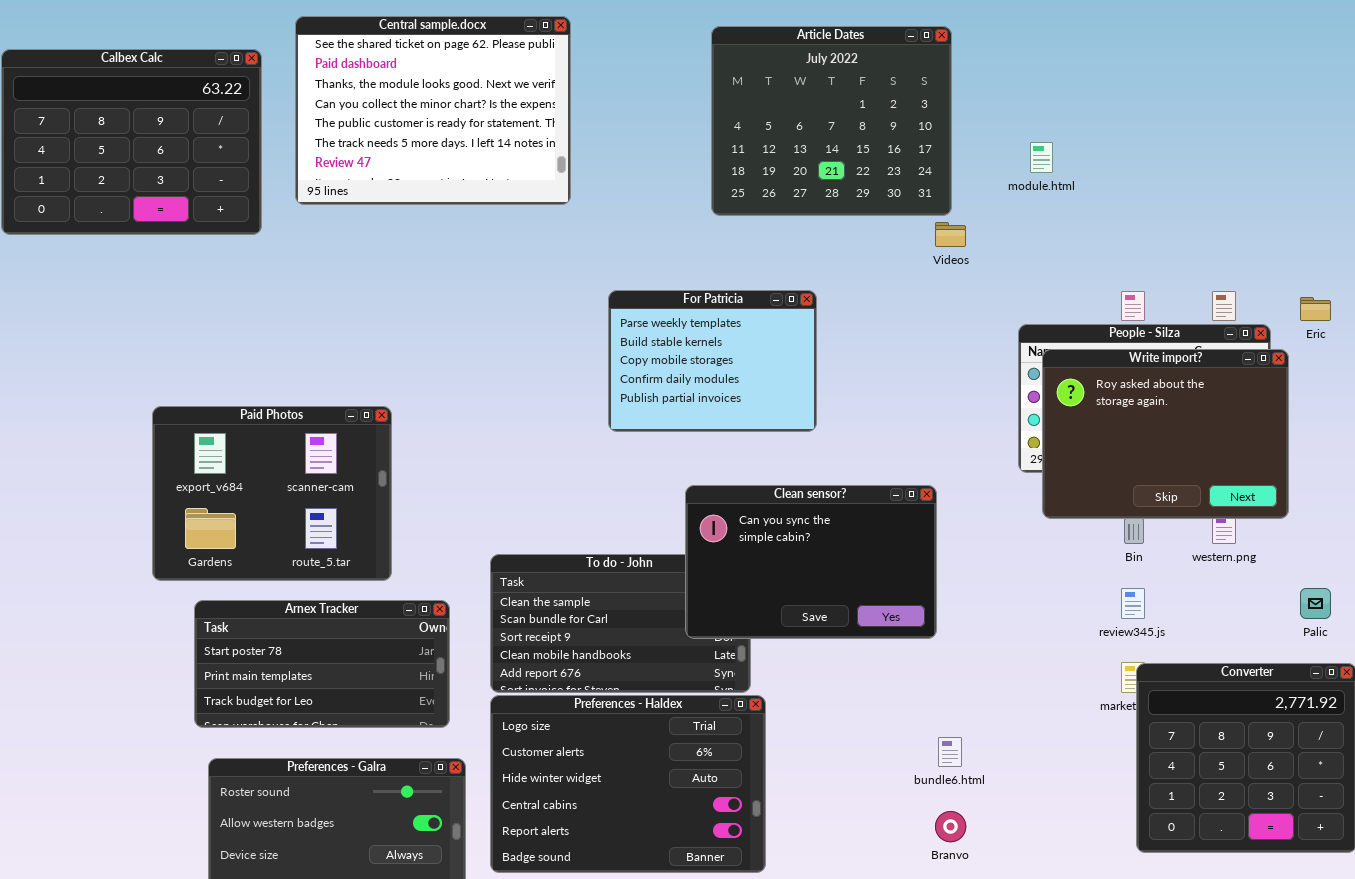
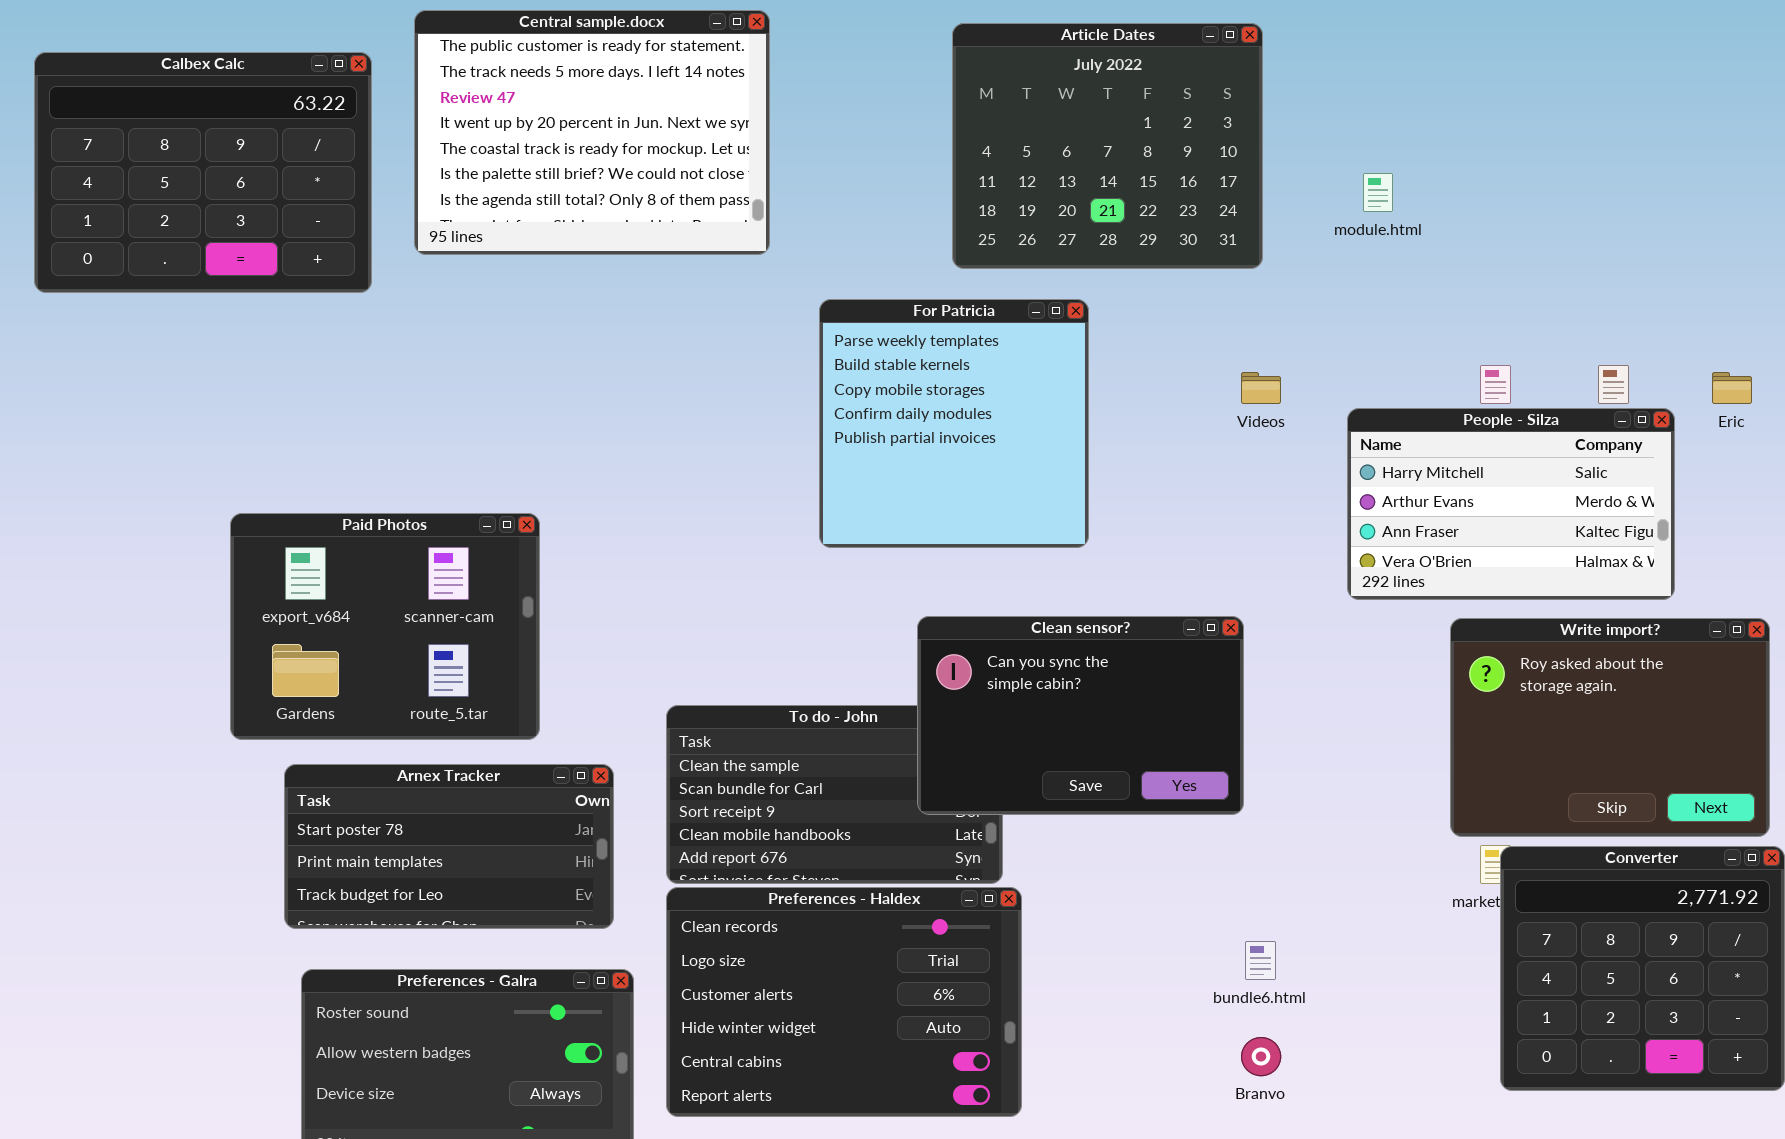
Central sample.docx: [295,16,571,205] -> [414,10,770,255], scrolled down 4 rows
Videos: [935,222,966,247] -> [1241,372,1281,404], moved
For Patricia: [608,290,817,432] -> [819,299,1089,548], resized
Write import?: [1042,349,1289,519] -> [1450,618,1770,837], moved
Preferences - Haldex: [490,695,766,873] -> [666,887,1022,1117], scrolled up 1 row

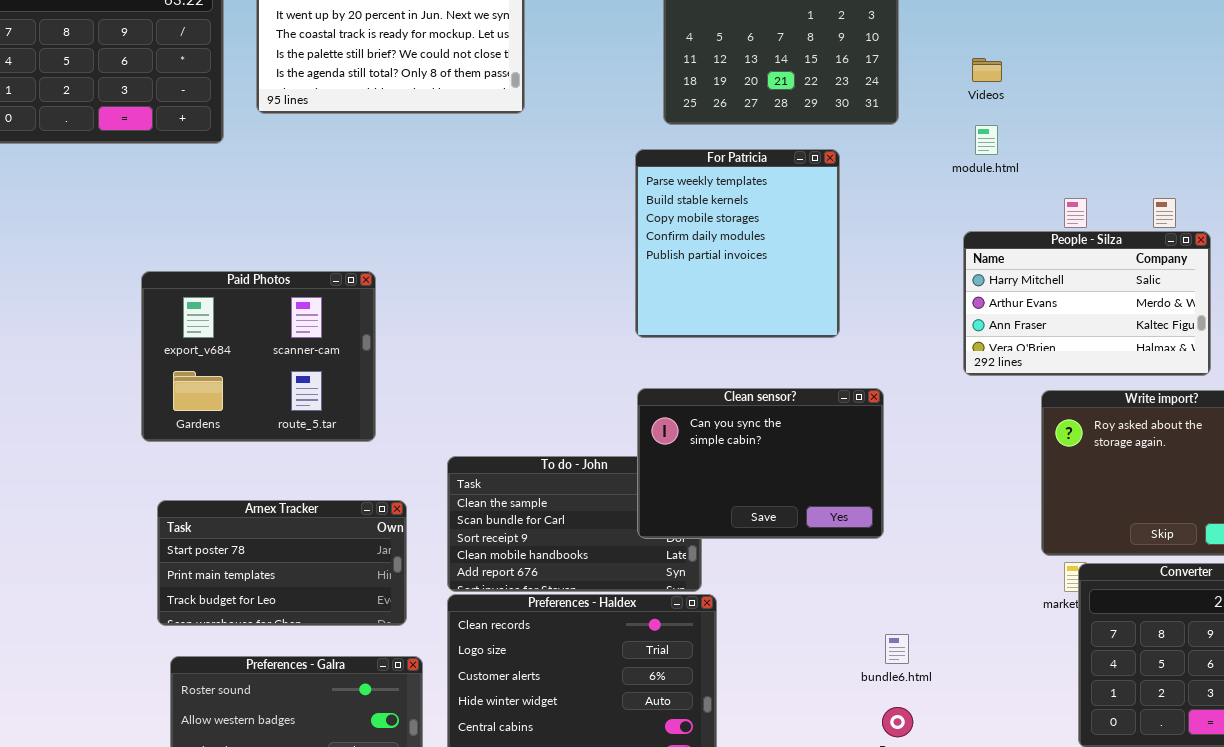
module.html: [1363,173,1393,212] -> [975,125,998,155], moved
For Patricia: [819,299,1089,548] -> [635,149,840,338], moved
Videos: [1241,372,1281,404] -> [972,58,1002,82], moved
Paid Photos: [230,513,540,740] -> [141,271,376,442], moved

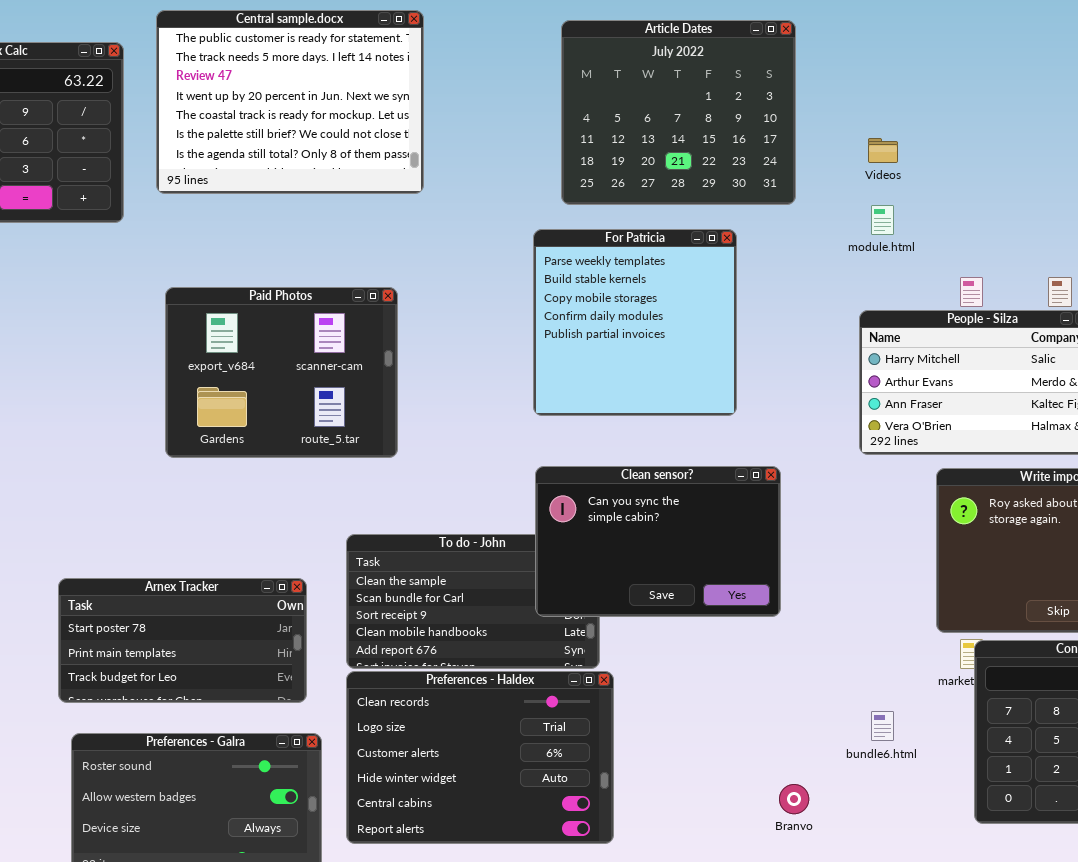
Paid Photos: [141,271,376,442] -> [165,287,398,458], moved
bundle6.html: [885,634,909,664] -> [871,711,894,741], moved

